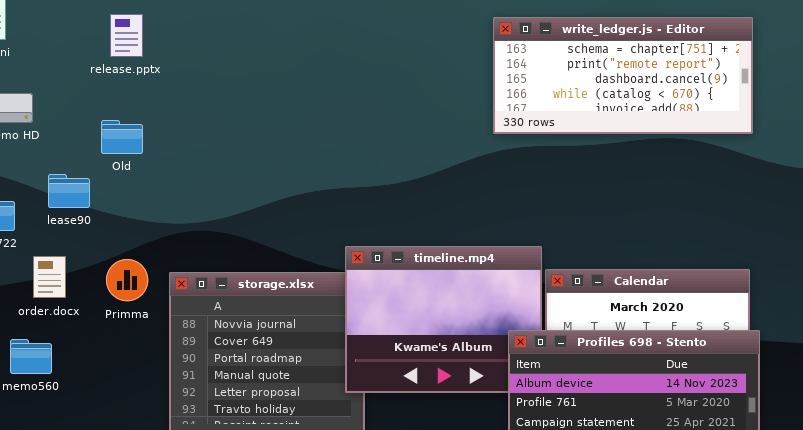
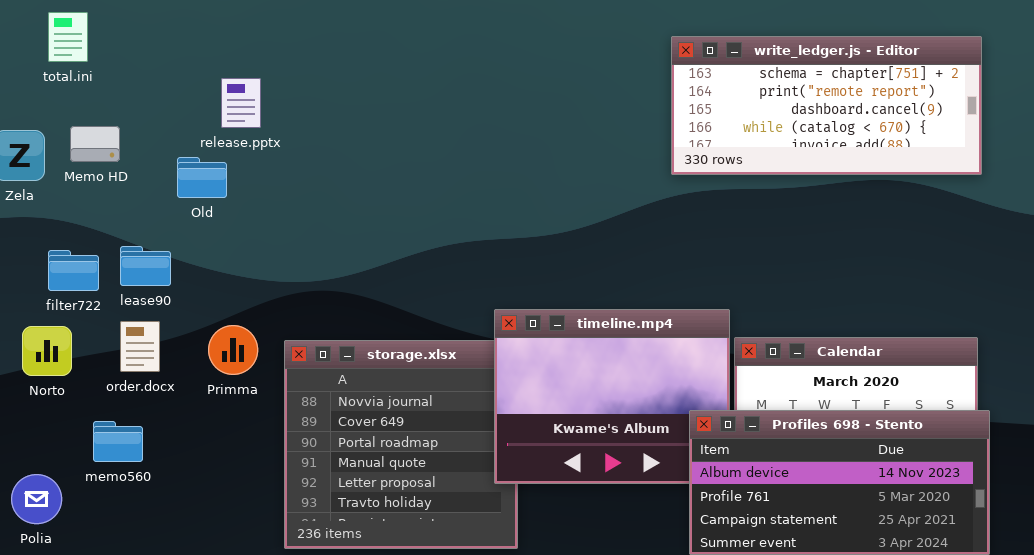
release.pptx: [110,14,143,57] -> [221,78,261,128], moved
Old: [101,120,143,154] -> [177,157,227,198], moved
lease90: [48,174,90,208] -> [120,246,171,286], moved

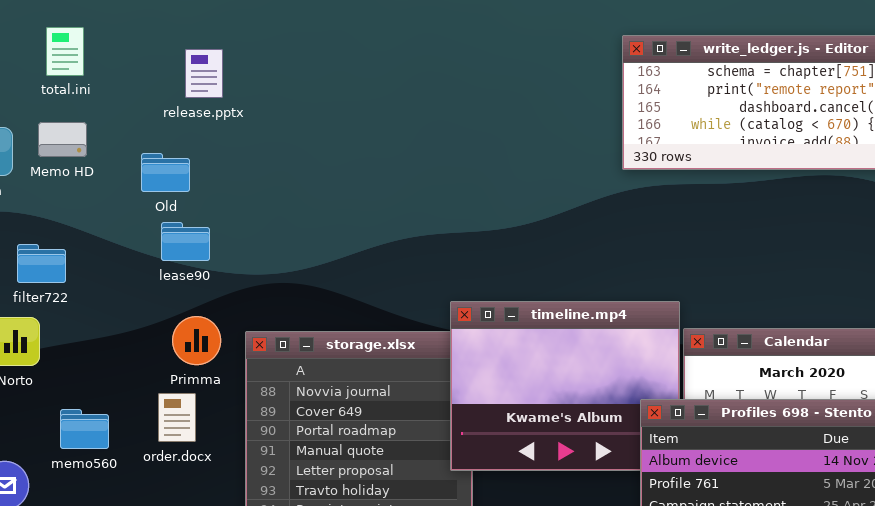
total.ini: [48,12,88,62] -> [46,27,84,76], moved
release.pptx: [221,78,261,128] -> [185,49,223,98], moved
lease90: [120,246,171,286] -> [161,222,210,261], moved
order.docx: [120,321,160,372] -> [158,393,196,442], moved

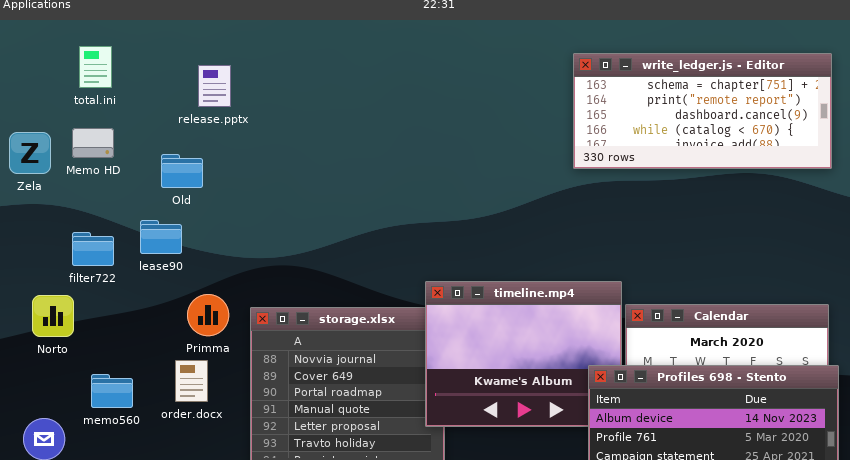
lease90: [161,222,210,261] -> [140,220,182,254], moved
filter722: [17,244,66,283] -> [72,232,114,266], moved

